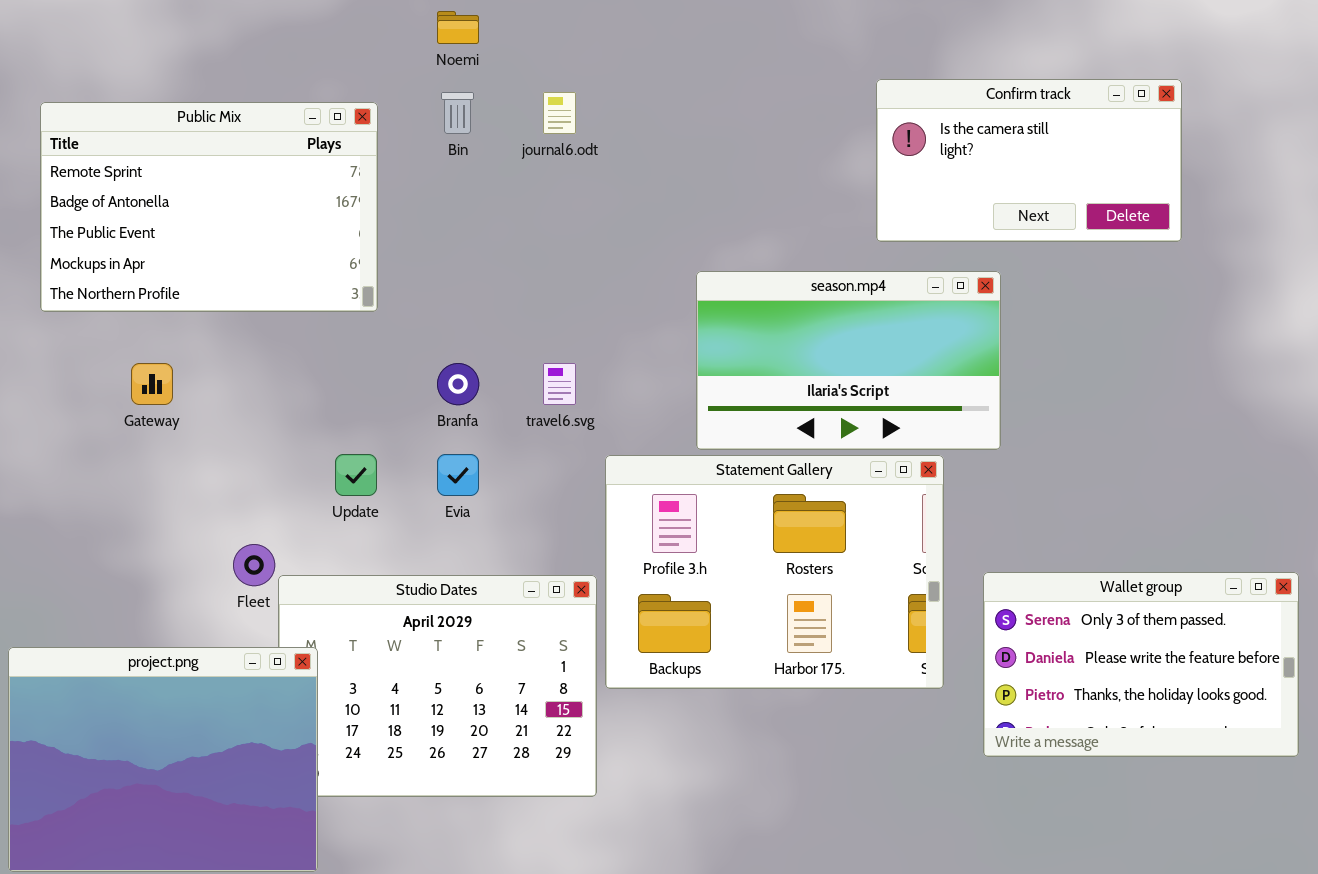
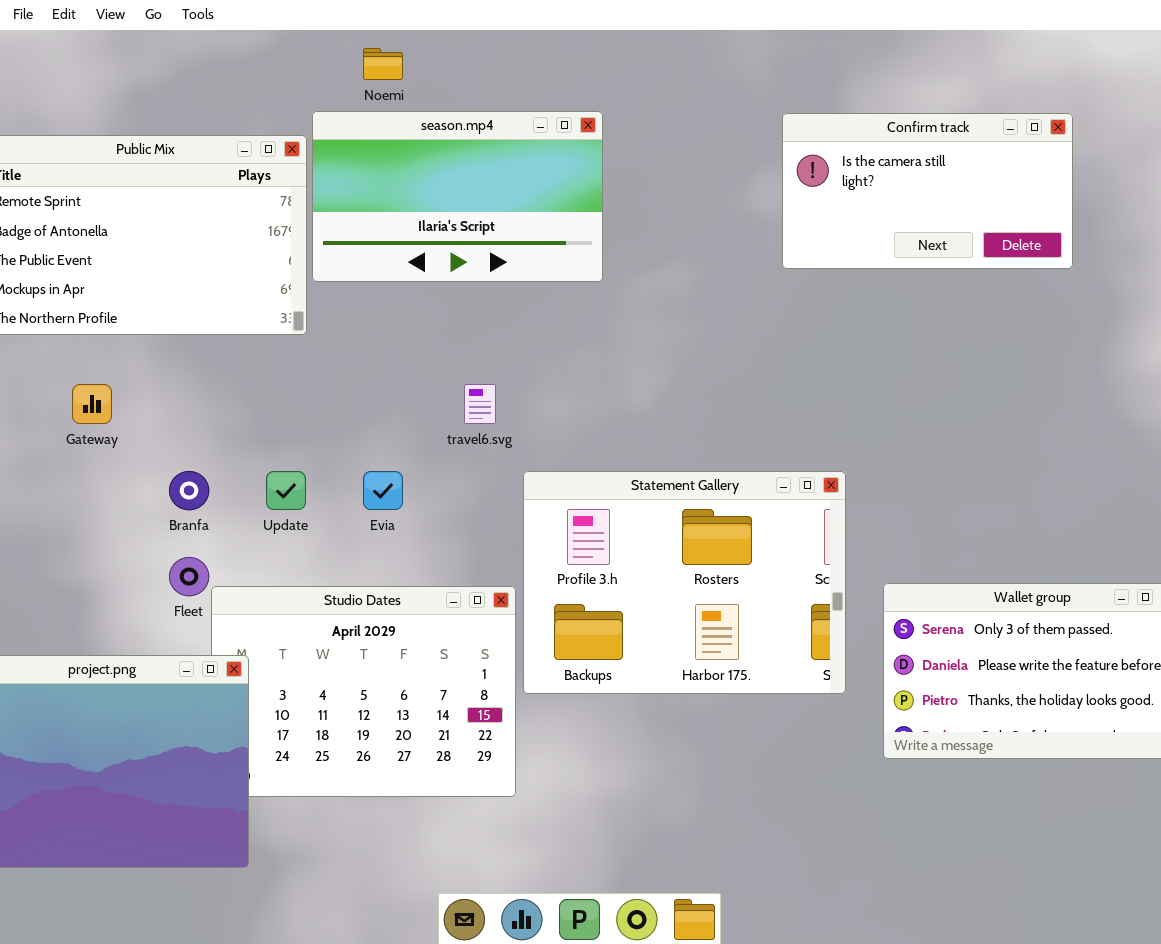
season.mp4: [696,271,1001,450] -> [312,111,603,282], moved
Branfa: [437,363,479,405] -> [169,471,209,510], moved

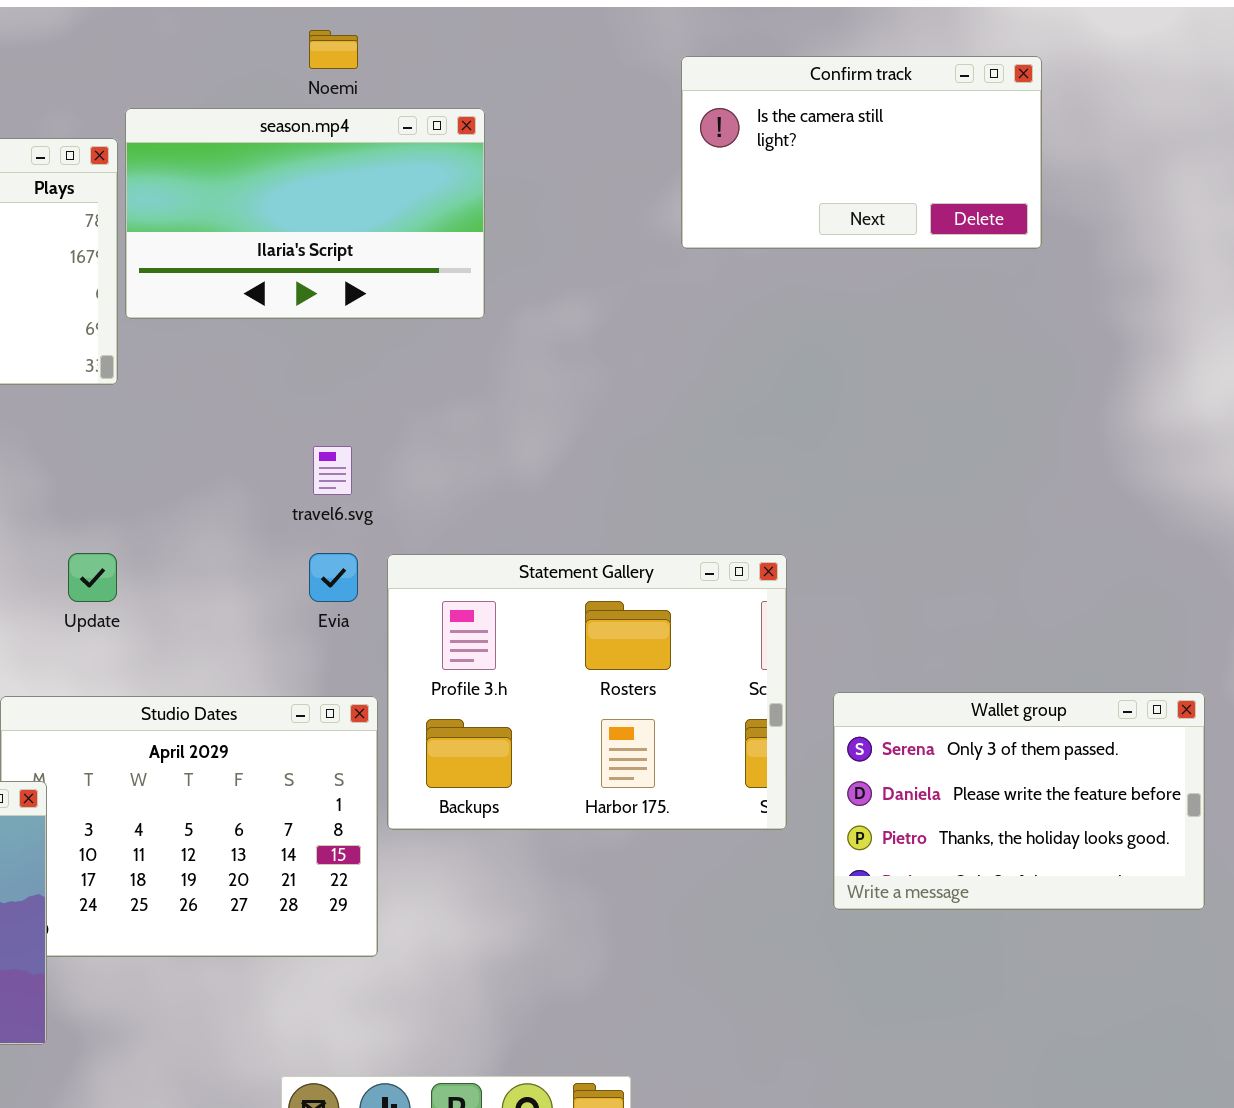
Noemi: [363,48,403,80] -> [309,30,358,69], moved
Confirm track: [782,113,1073,269] -> [681,56,1042,249], moved
Evia: [363,471,403,510] -> [309,553,358,602], moved

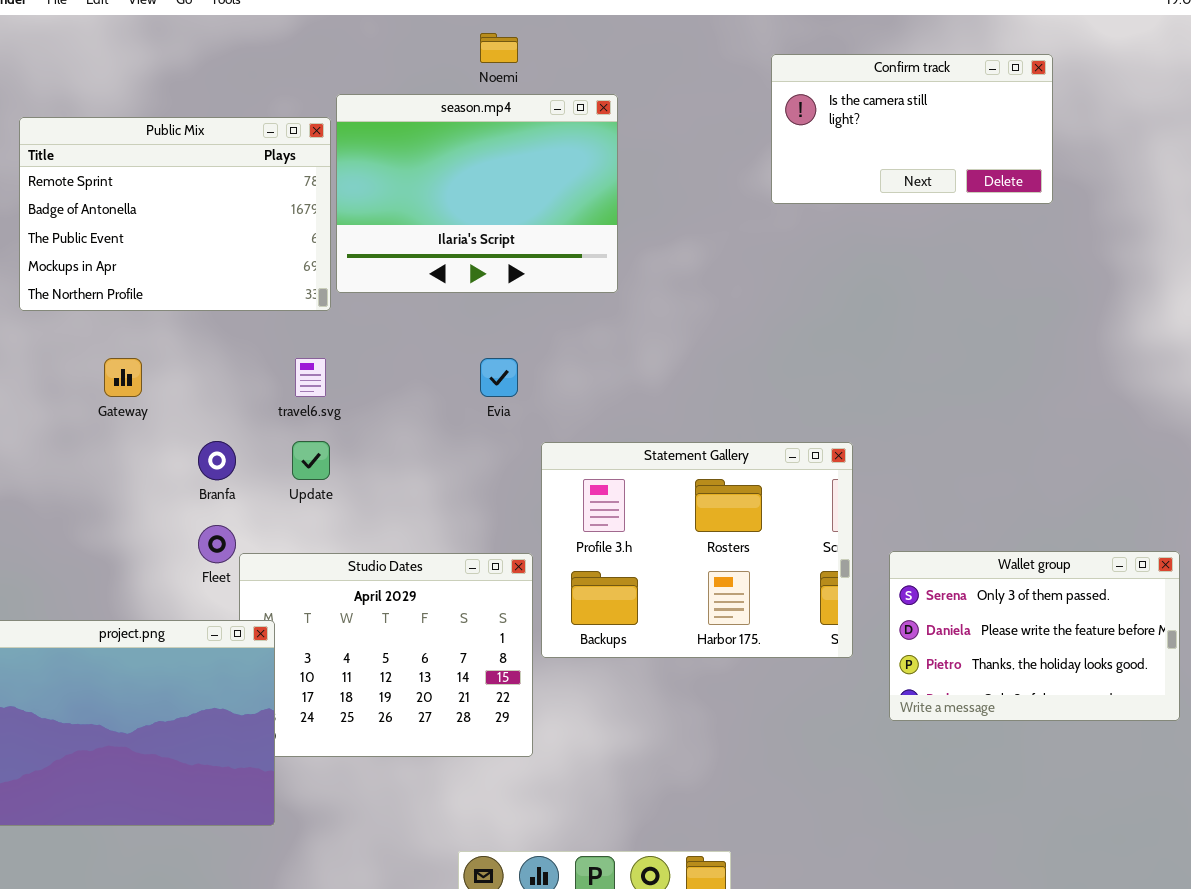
season.mp4: [125,108,485,319] -> [336,94,618,293], resized
travel6.svg: [313,446,352,495] -> [295,358,326,397], moved
Evia: [309,553,358,602] -> [480,358,518,397], moved

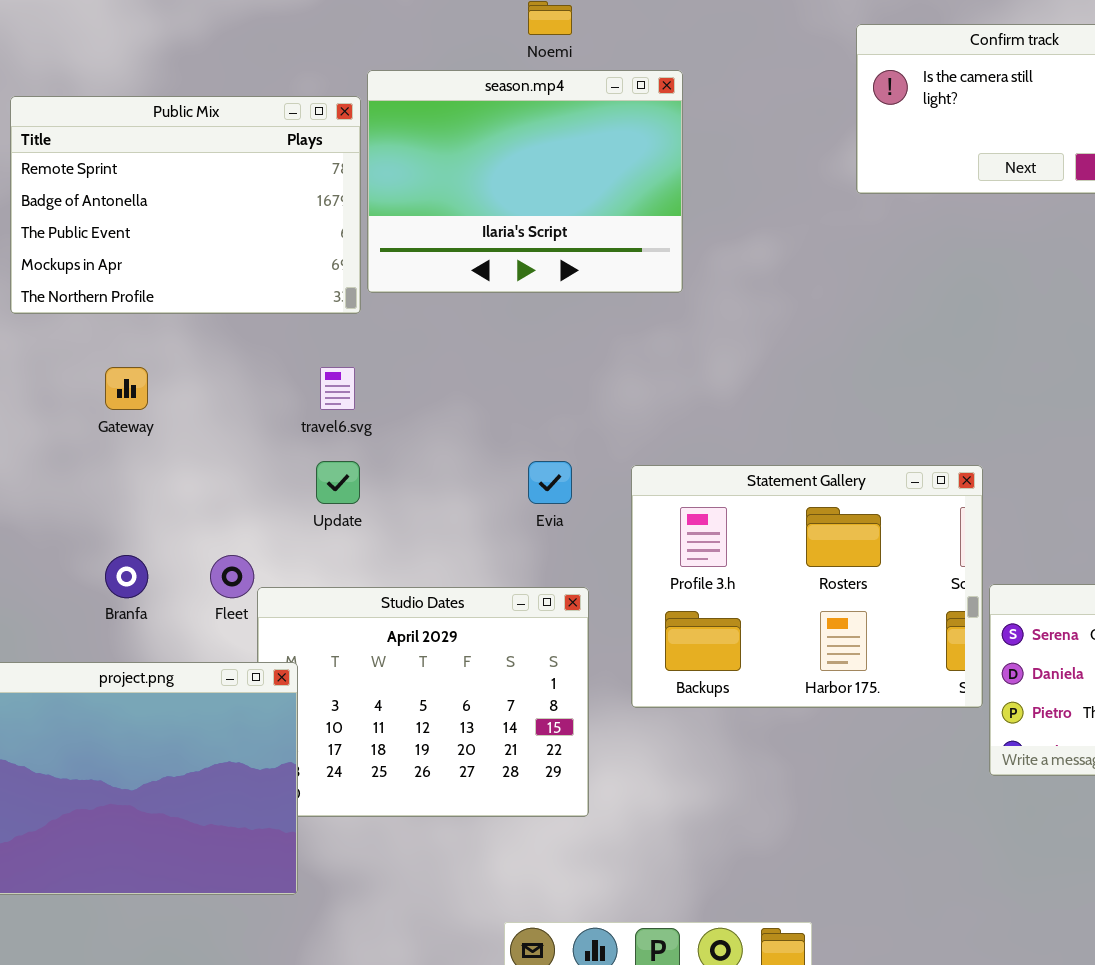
Evia: [480,358,518,397] -> [528,461,572,504], moved
Branfa: [198,441,236,480] -> [105,555,148,598], moved
Statement Gallery: [541,442,853,658] -> [631,465,983,708], moved

